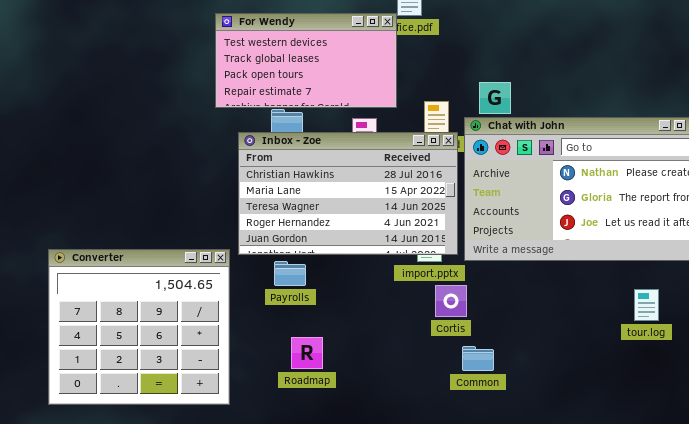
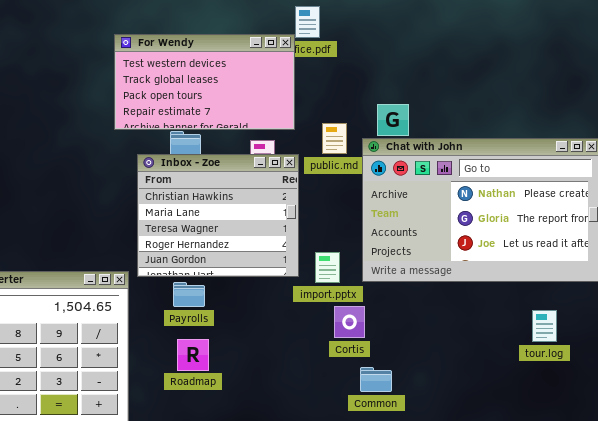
Inbox - Zoe: [238,132,458,255] -> [137,154,299,277], resized
Roadmap: [291,337,323,369] -> [177,339,209,371], moved

